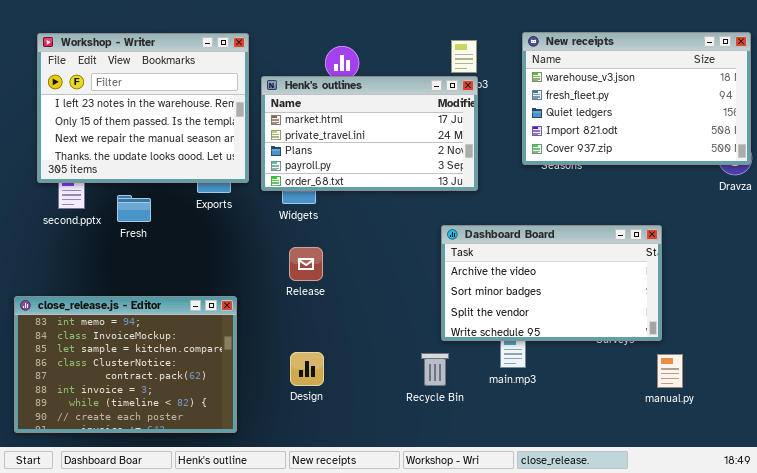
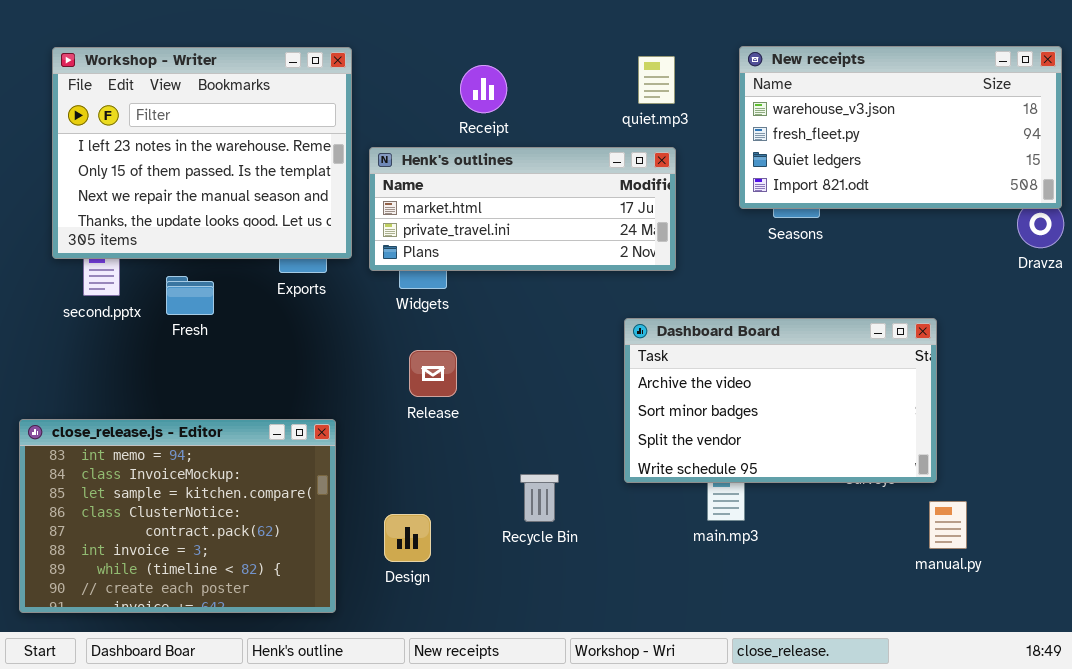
New receipts: [522,32,751,165] -> [739,46,1062,209], resized
Henk's outlines: [261,76,478,191] -> [369,147,676,271], resized
Design: [290,352,324,386] -> [384,514,431,562], moved
Recycle Bin: [421,353,449,386] -> [520,474,559,522], moved

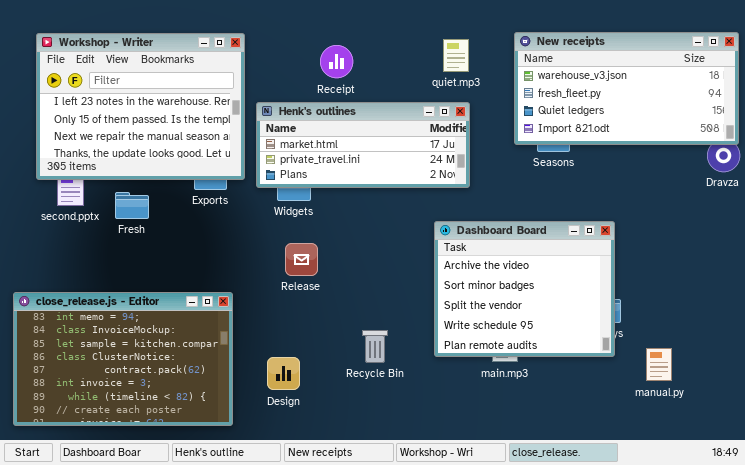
Dashboard Board: [624,318,937,483] -> [434,221,615,357], resized

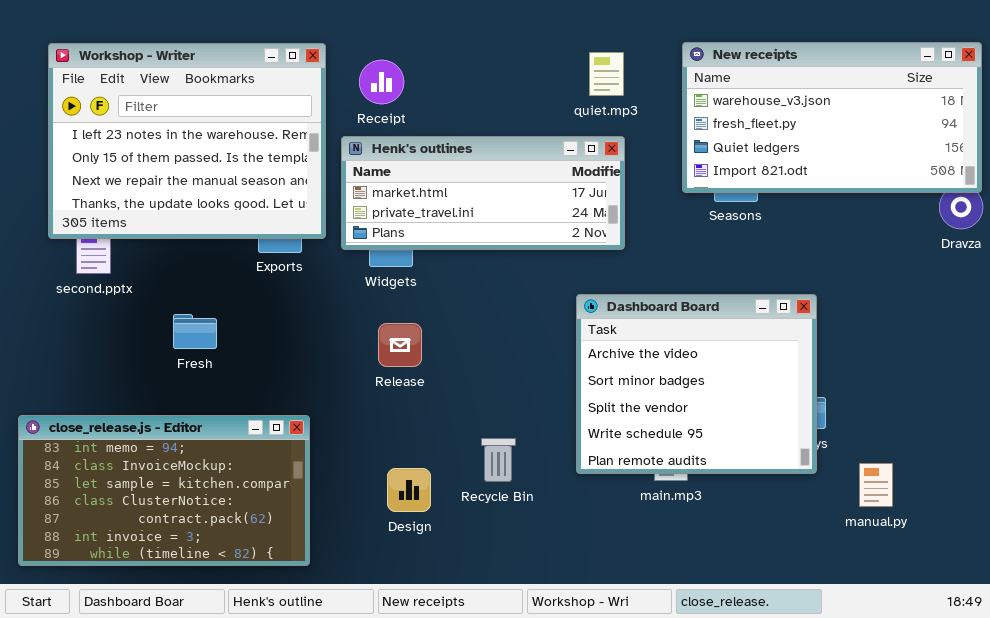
Receipt: [320,45,353,78] -> [359,60,404,104], moved
Fresh: [115,192,149,219] -> [173,314,217,349], moved
close_release.js - Editor: [13,292,233,426] -> [18,415,310,566], resized
Design: [267,357,300,390] -> [387,468,431,512], moved

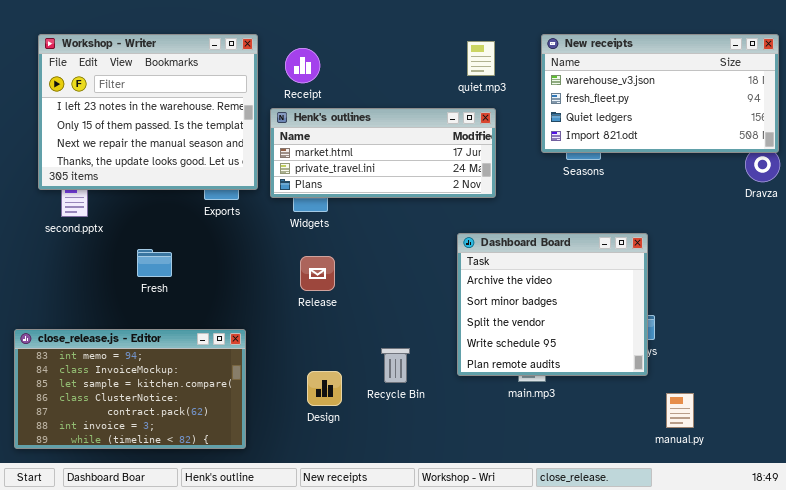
manual.py: [859,463,893,507] -> [666,393,694,428], moved

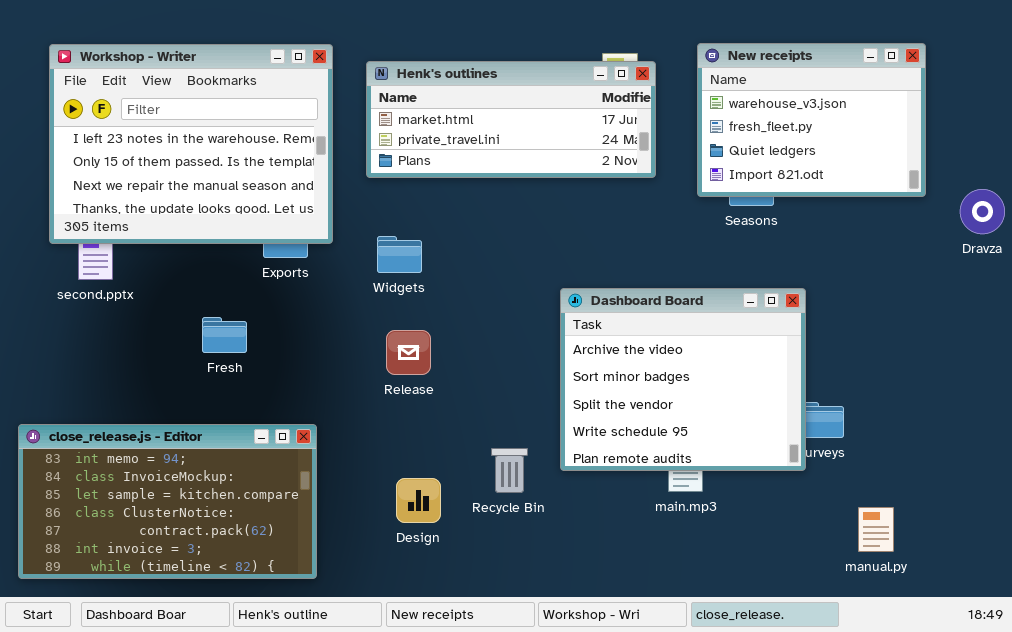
New receipts: [541,34,779,153] -> [697,43,926,197], resized
Henk's outlines: [270,108,496,198] -> [366,61,656,178], moved
Dashboard Board: [457,233,648,376] -> [560,288,806,471], moved
Fresh: [137,249,172,277] -> [202,317,247,353], moved

